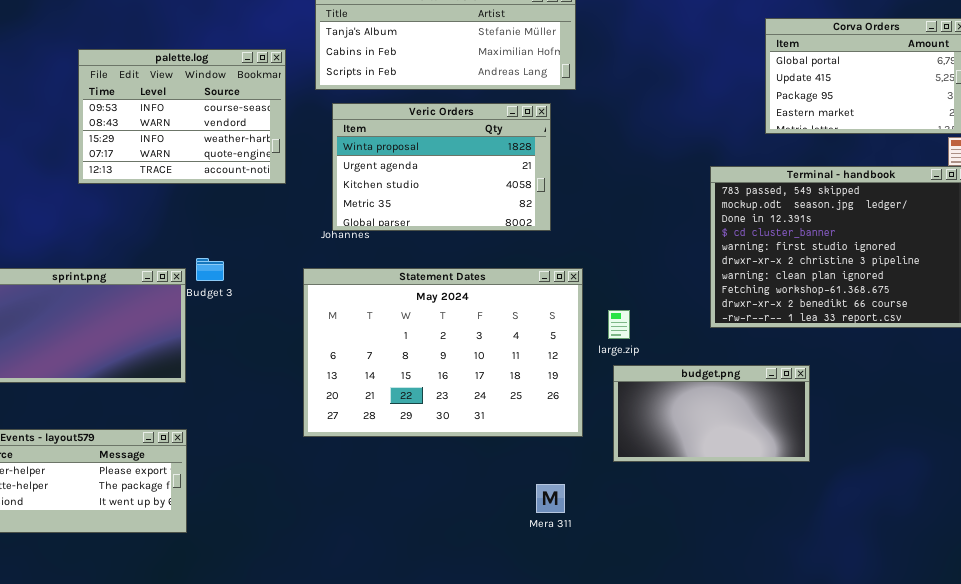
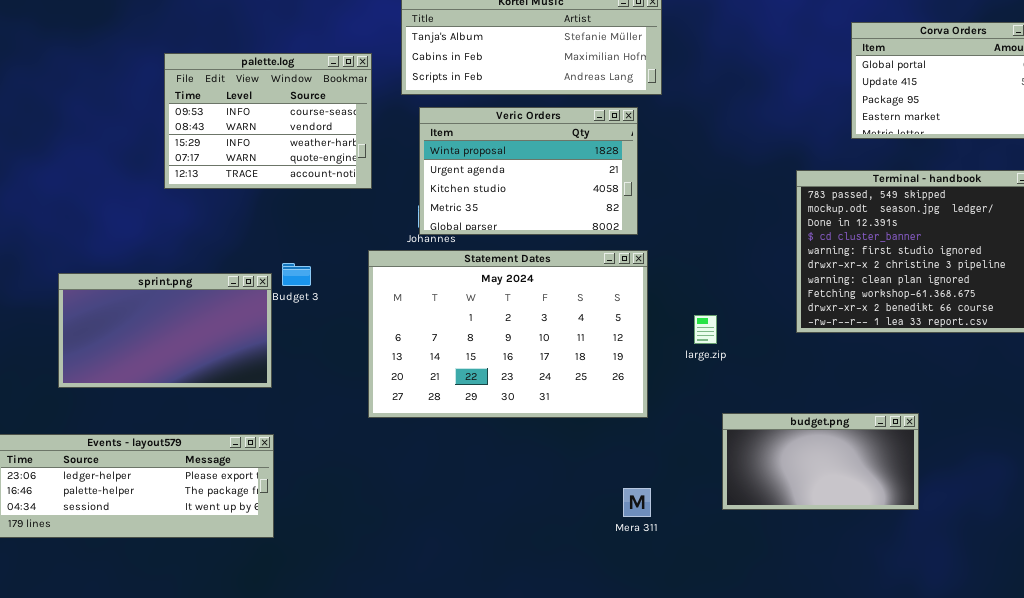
Statement Dates: [303,268,583,437] -> [368,250,648,418], moved
budget.png: [613,365,810,462] -> [722,413,919,510], moved

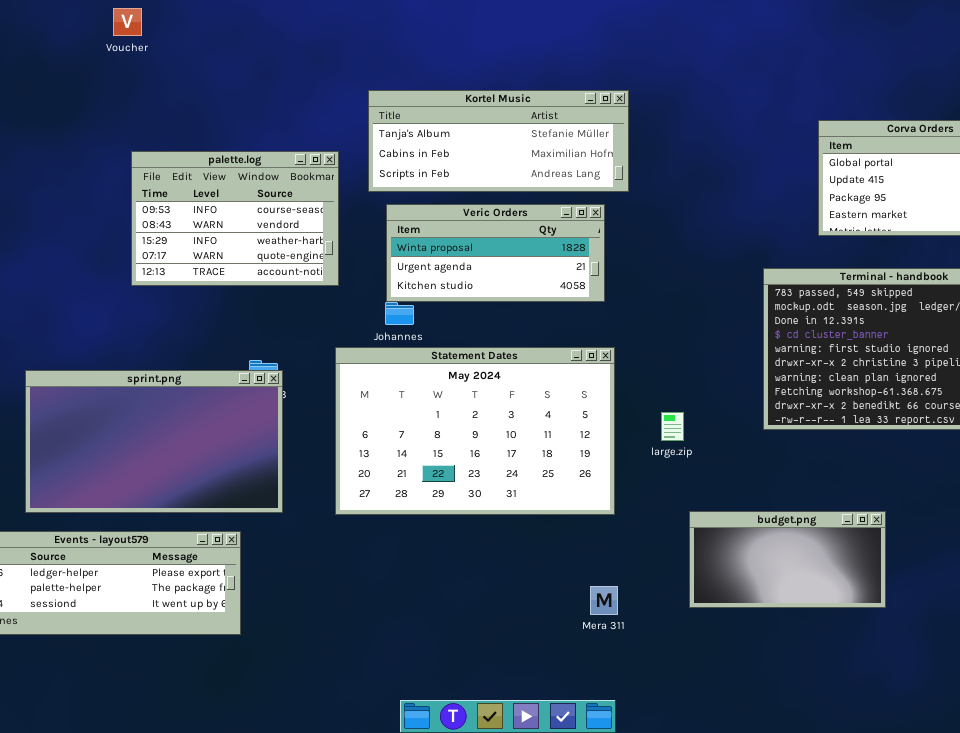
Veric Orders: [419,107,638,235] -> [386,204,605,302], resized
sprint.png: [58,273,272,388] -> [25,370,283,513], resized

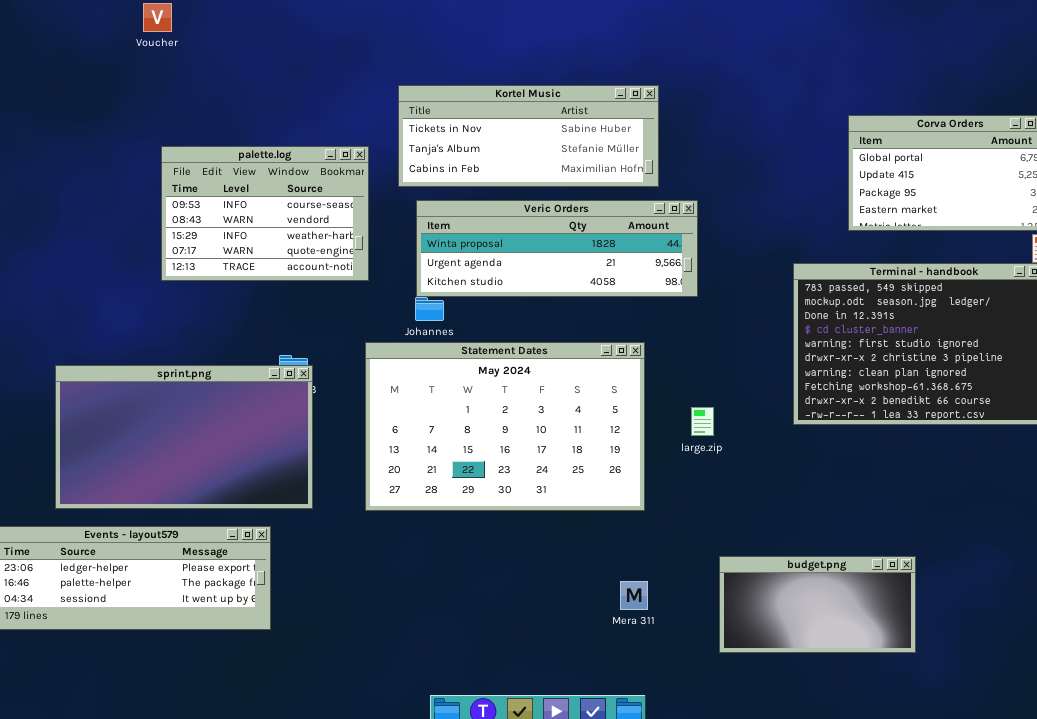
Kortel Music: [368,90,629,192] -> [398,85,659,187], scrolled up 1 row
Veric Orders: [386,204,605,302] -> [416,200,698,297], resized
budget.png: [689,511,886,608] -> [719,556,916,653], moved

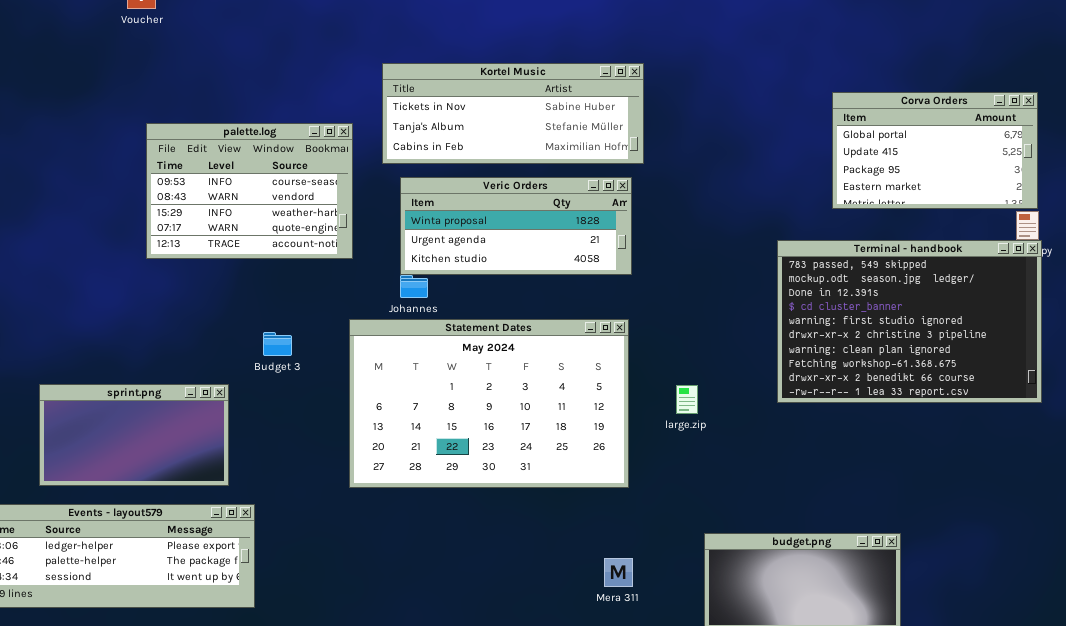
Veric Orders: [416,200,698,297] -> [400,177,632,275], resized
sprint.png: [55,365,313,509] -> [39,384,229,486], resized

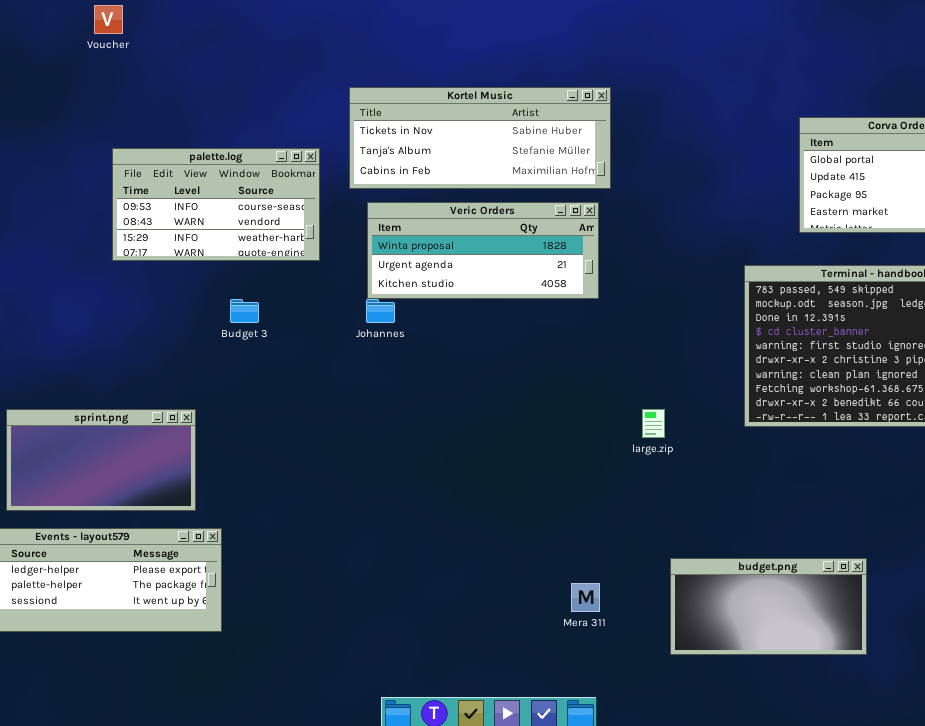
palette.log: [146,123,353,259] -> [112,148,320,261], resized
Statement Dates: [349,319,629,488] -> none, closed
Budget 3: [263,332,292,356] -> [230,299,259,323], moved

